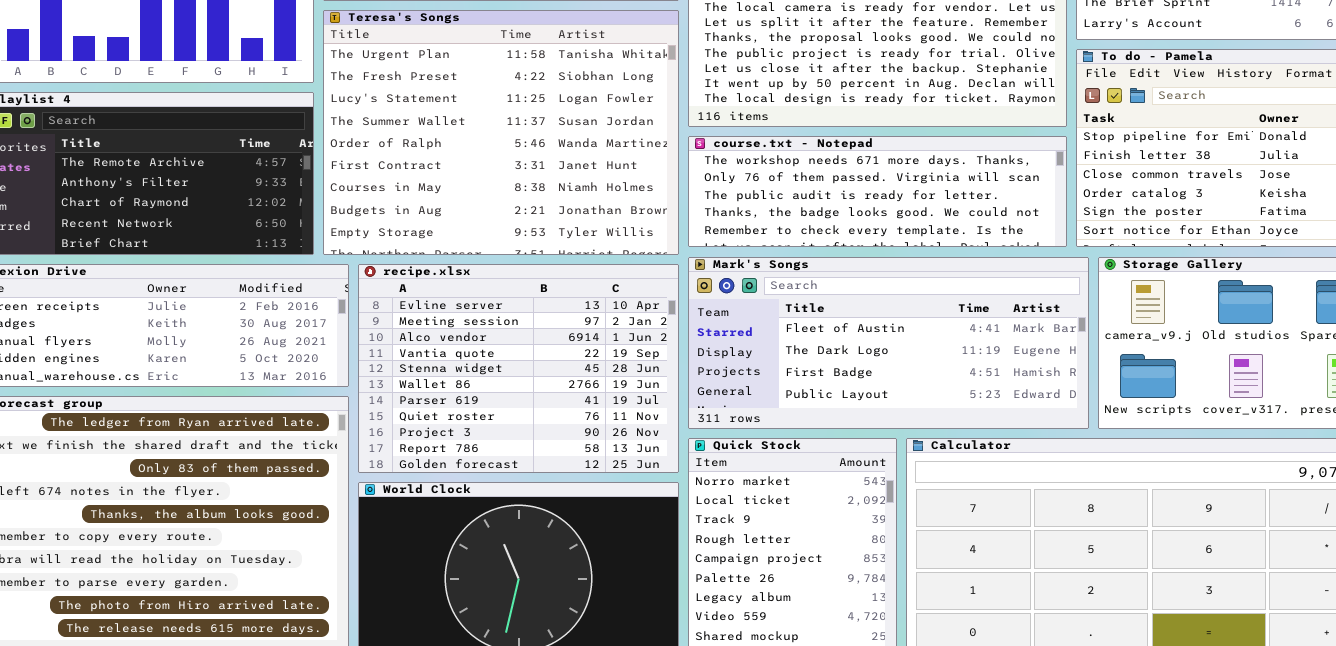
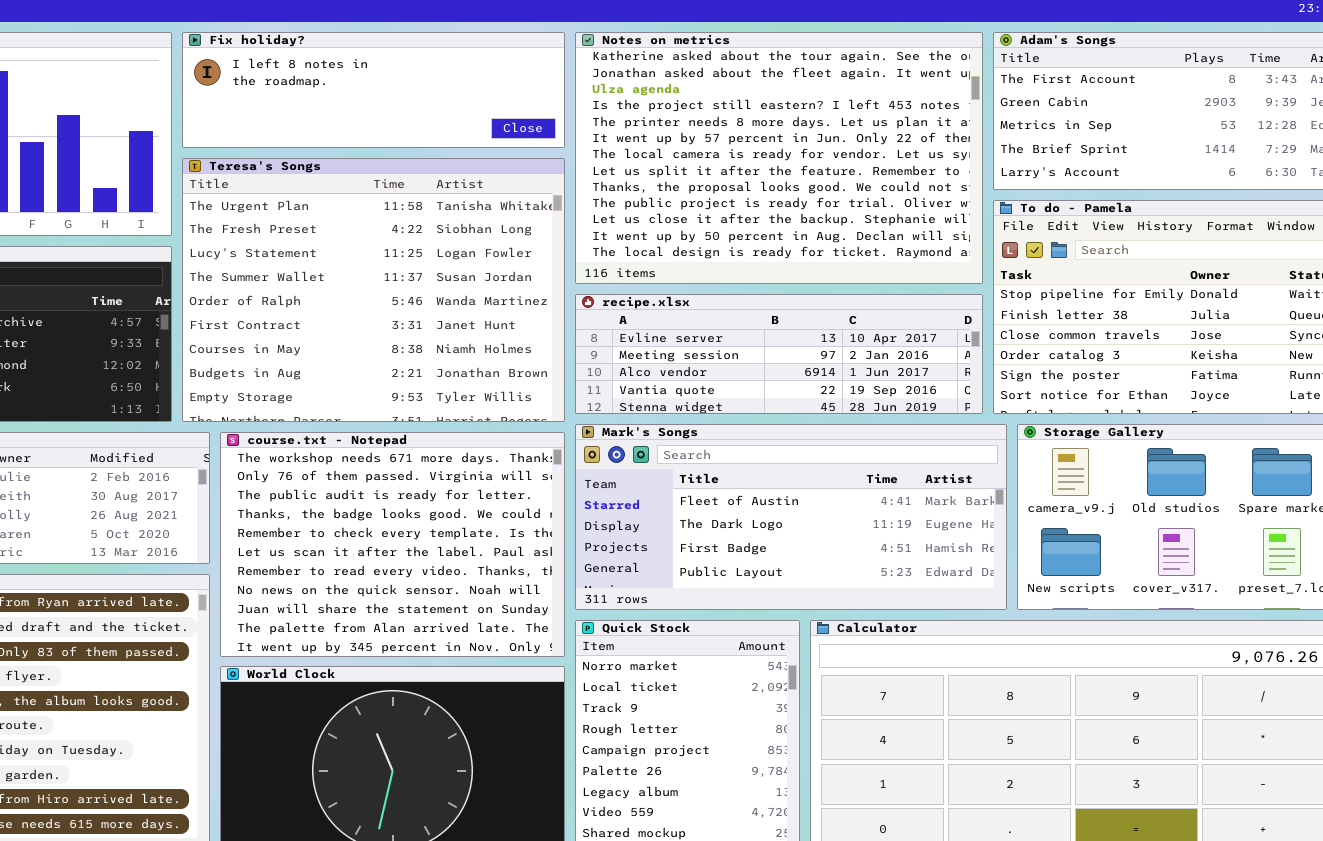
course.txt - Notepad: [688,136,1067,247] -> [220,432,565,657], moved, resized
recipe.xlsx: [358,264,679,473] -> [575,294,983,414], moved, resized

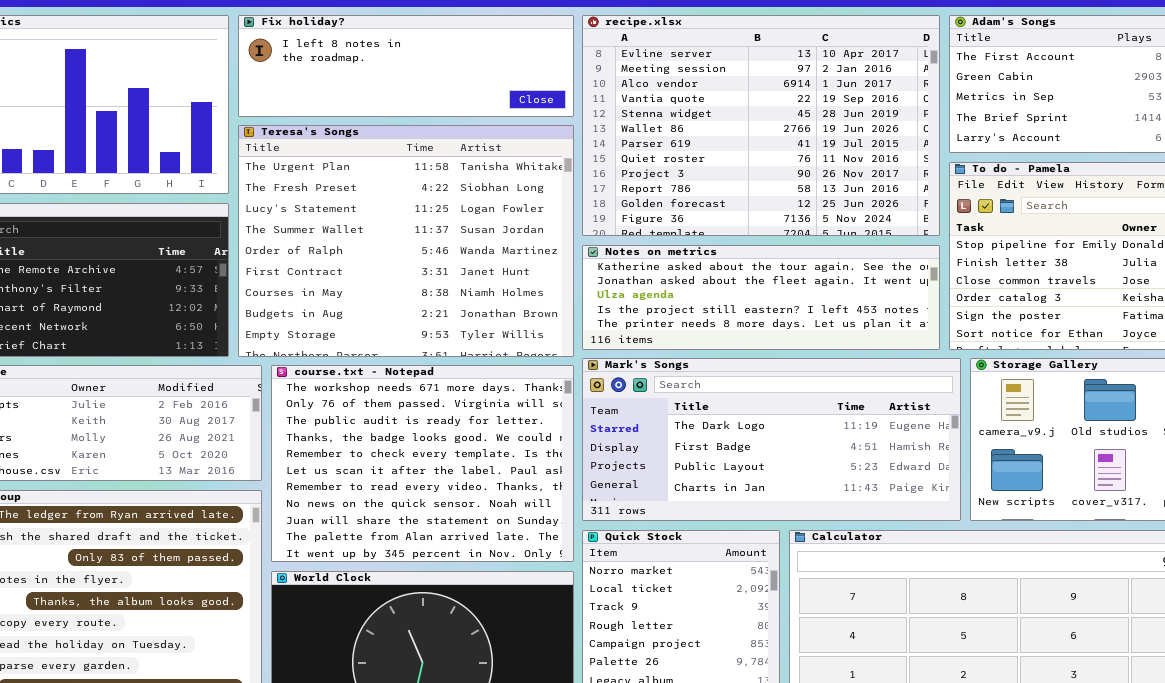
Notes on metrics: [575,32,983,284] -> [582,245,940,350], moved, resized
recipe.xlsx: [575,294,983,414] -> [582,15,940,236], moved, resized
Mark's Songs: [575,424,1007,610] -> [582,358,961,521], scrolled down 1 row

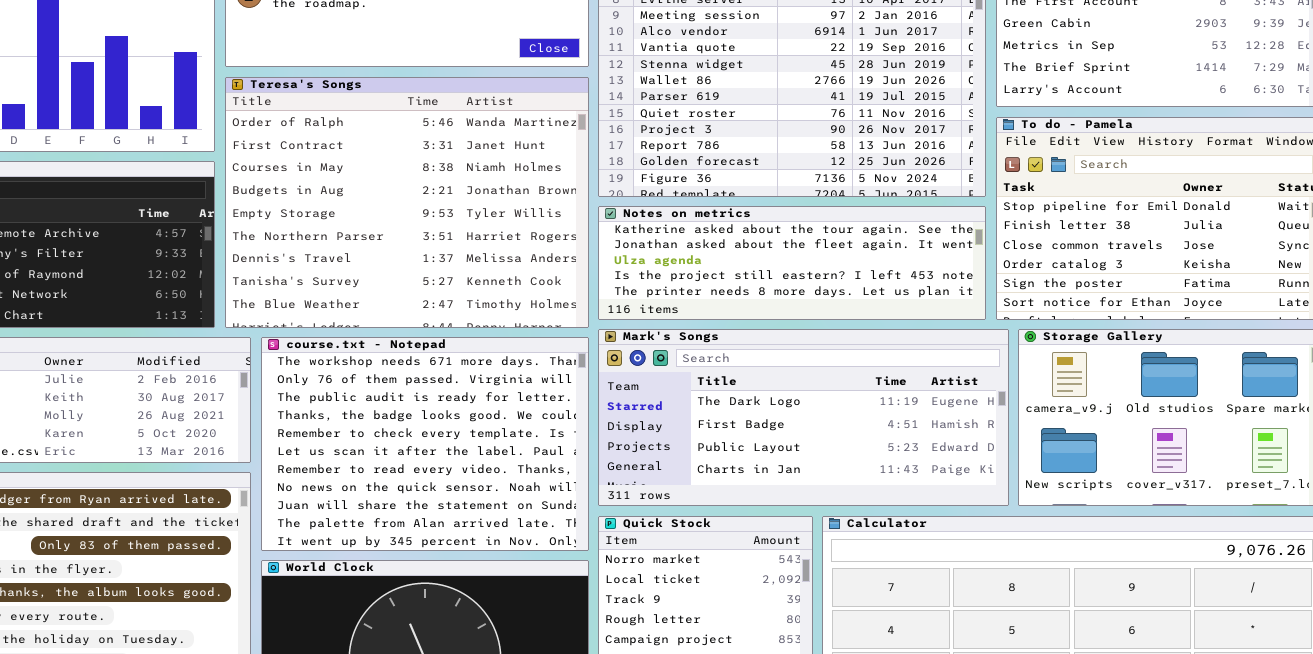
Teresa's Songs: [238,125,574,357] -> [225,77,589,328], scrolled down 4 rows

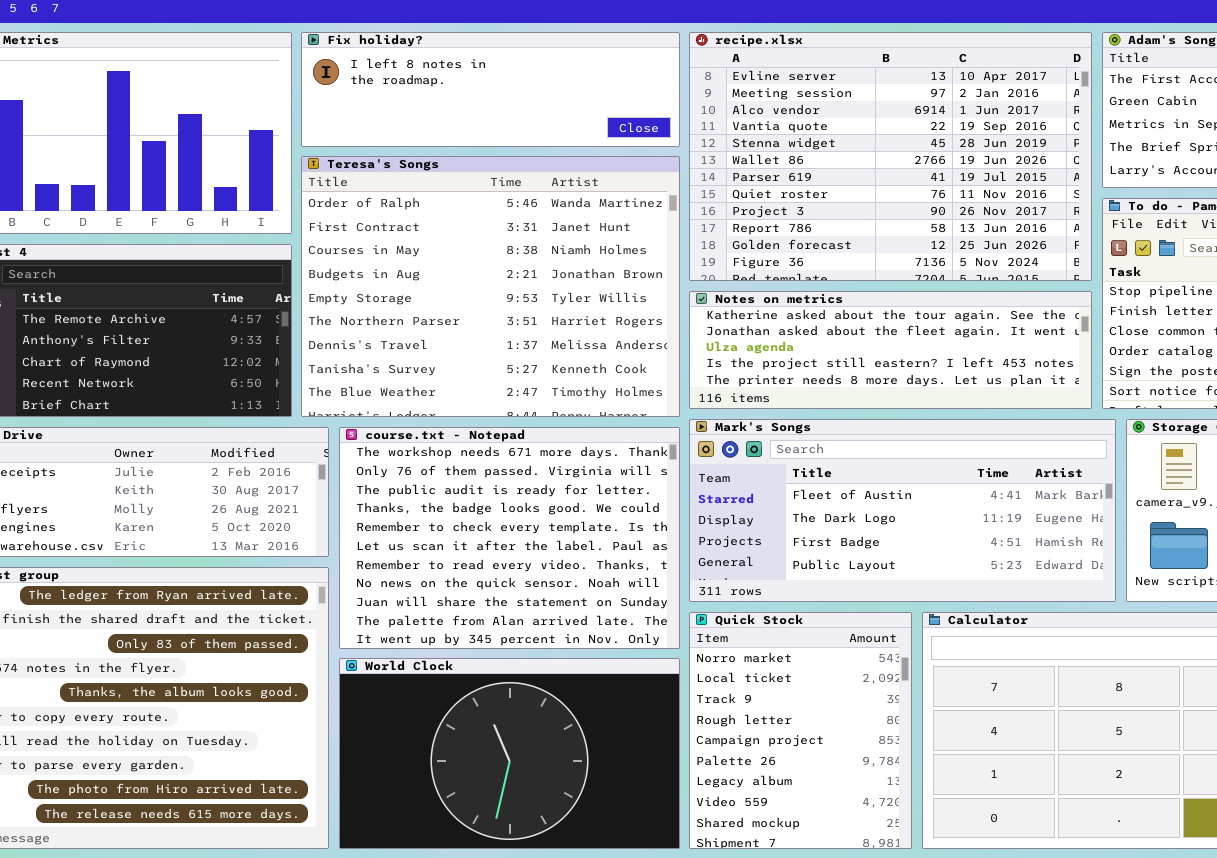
Mark's Songs: [598,329,1009,506] -> [689,419,1116,602], scrolled up 1 row

